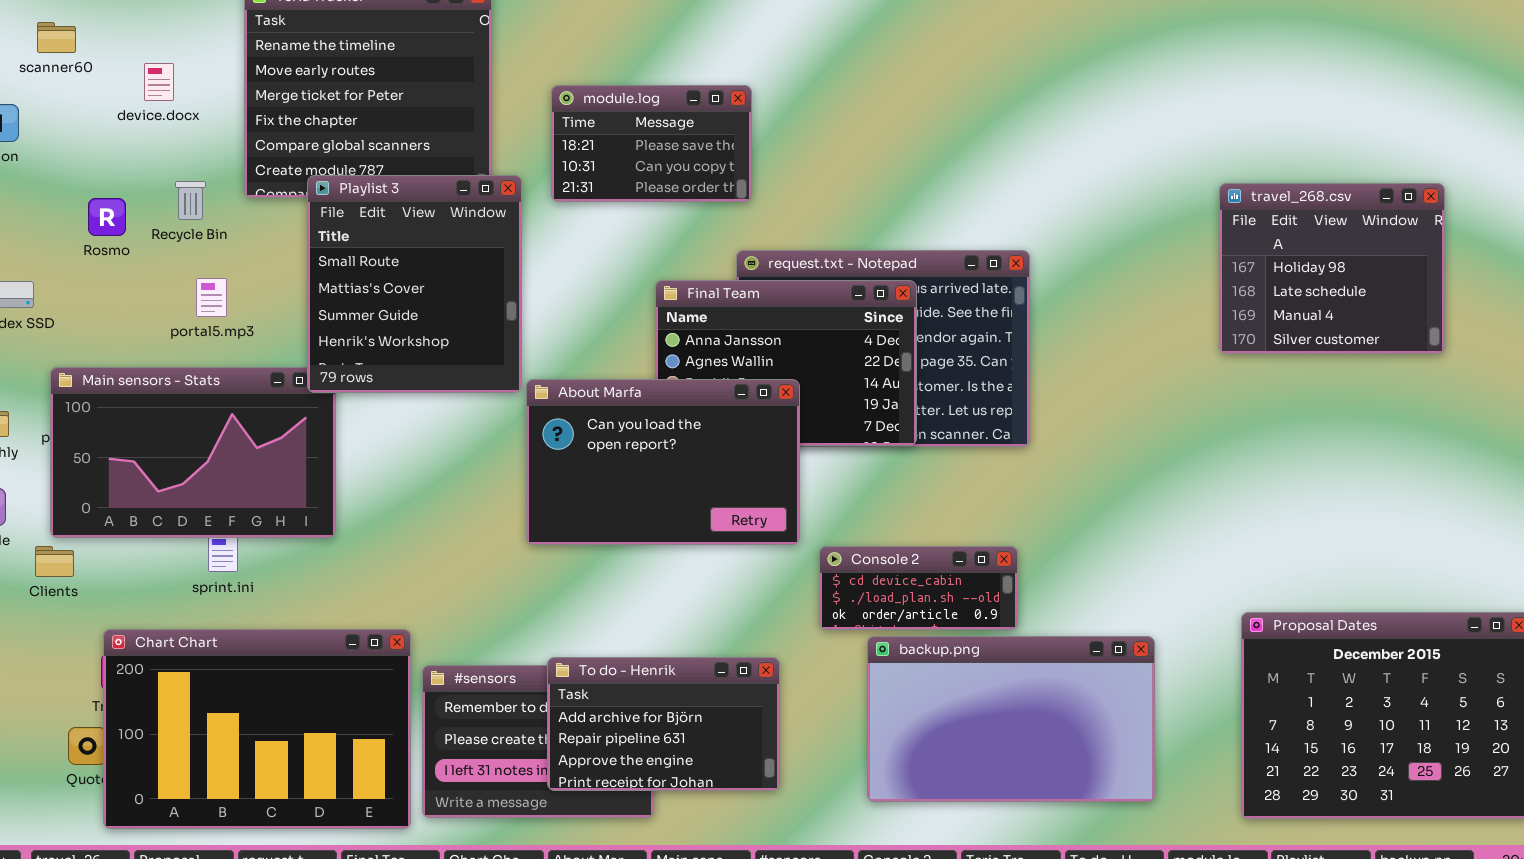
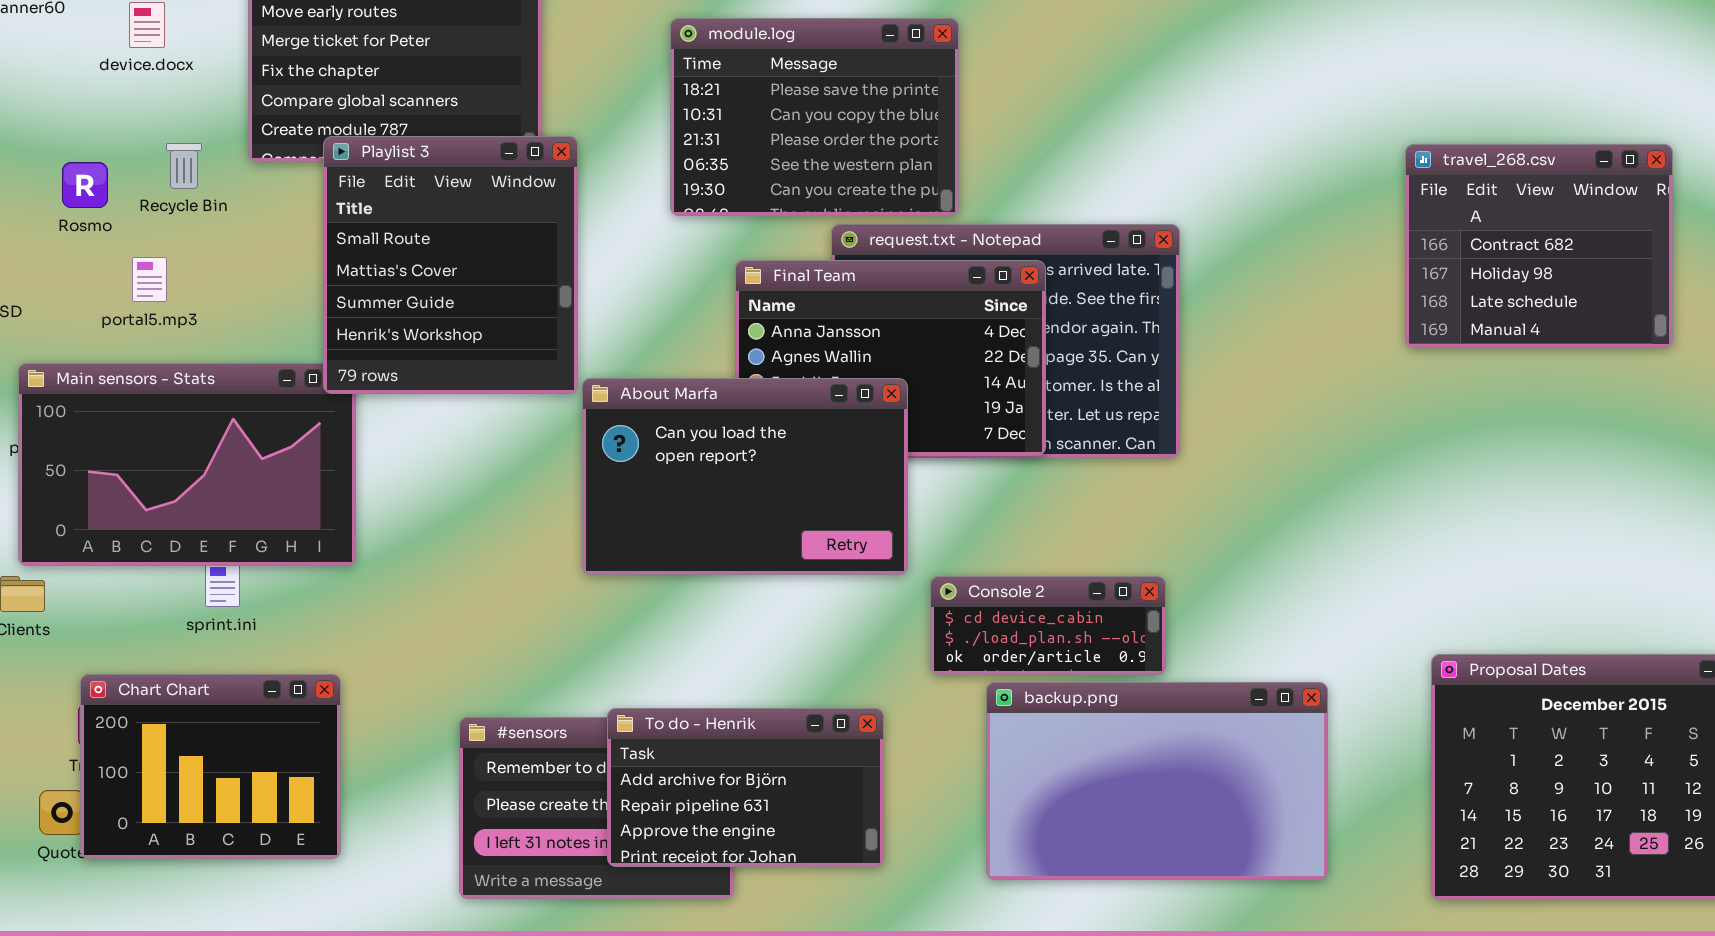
module.log: [551,85,752,202] -> [670,18,959,216], moved, resized
travel_268.csv: [1219,183,1445,354] -> [1405,144,1673,348], scrolled up 1 row
portal5.mp3: [196,278,227,317] -> [132,257,167,302], moved
Chart Chart: [103,629,411,829] -> [80,674,341,859], resized

